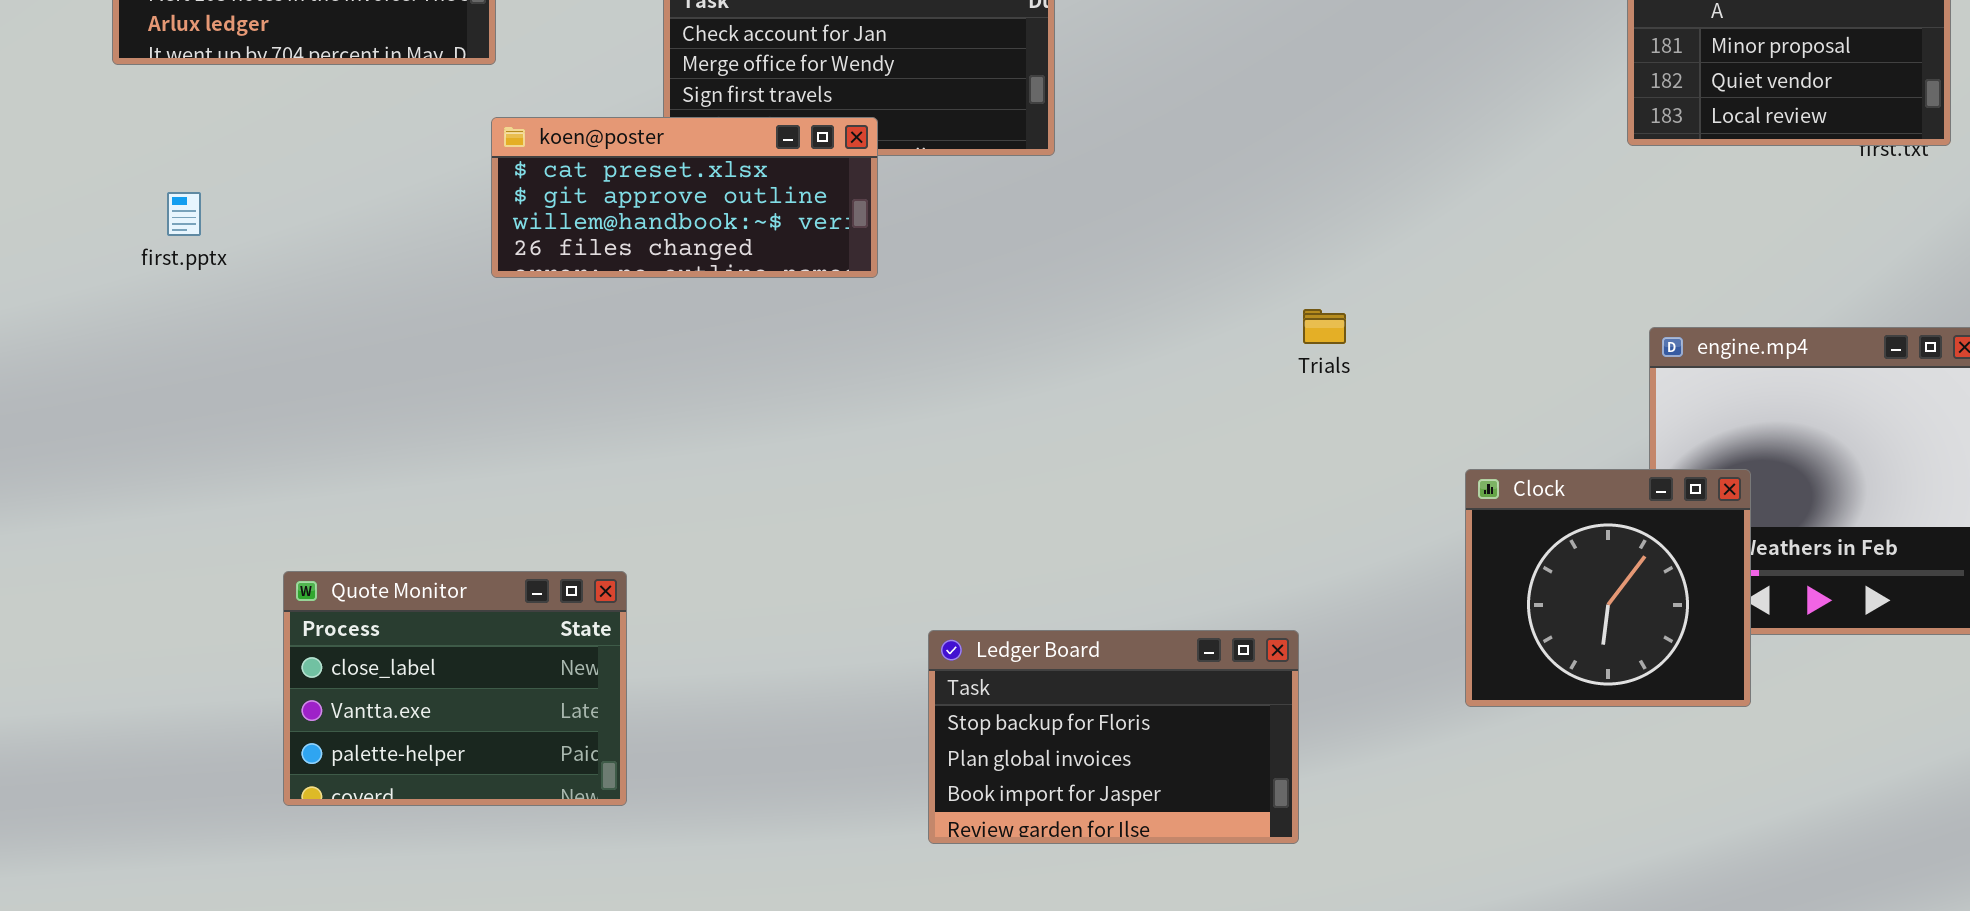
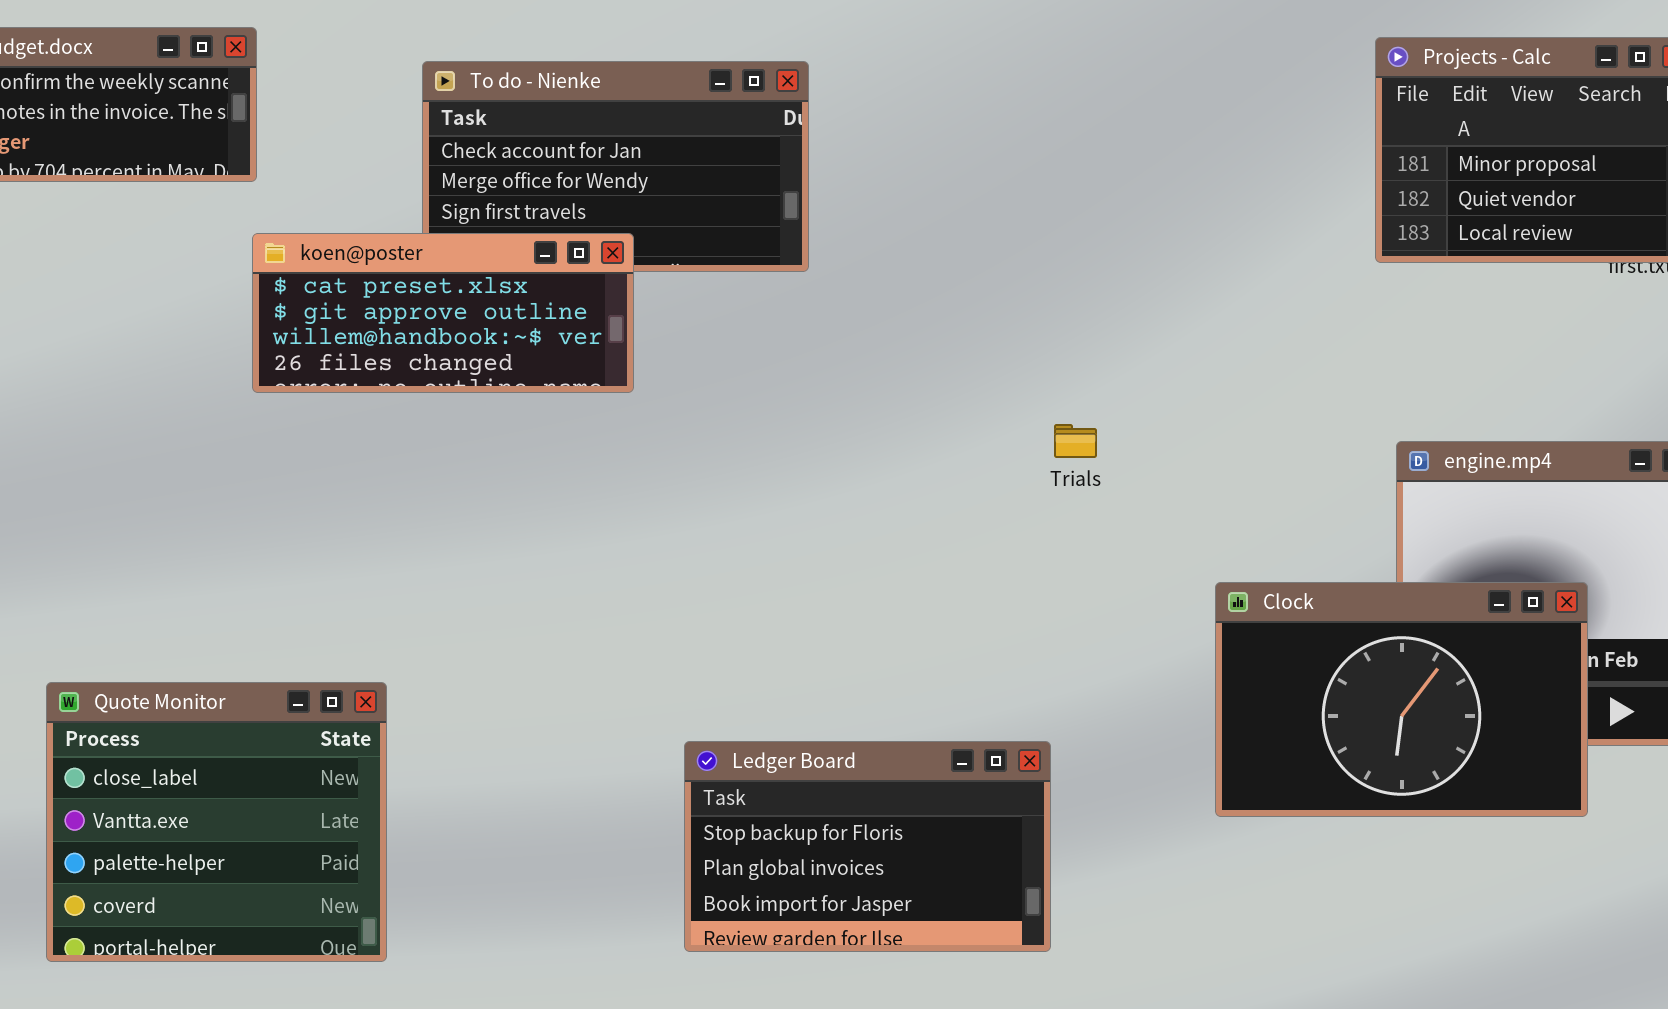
Clock: [1465,469,1751,707] -> [1215,582,1588,817], resized
Quote Monitor: [283,571,627,806] -> [46,682,387,962], resized

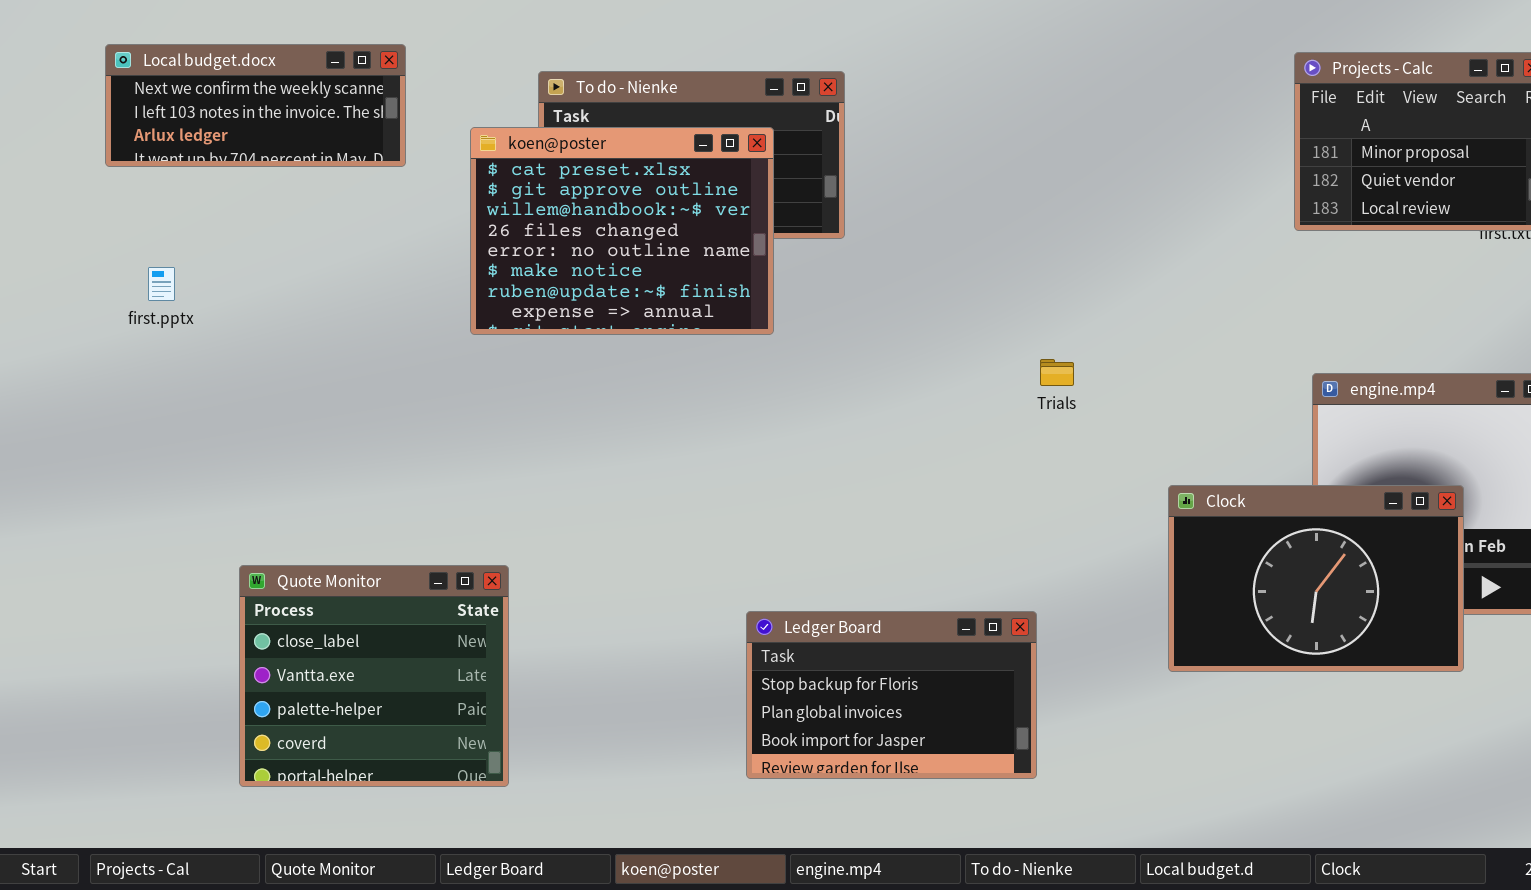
koen@poster: [252,233,634,393] -> [470,127,774,335], moved, resized

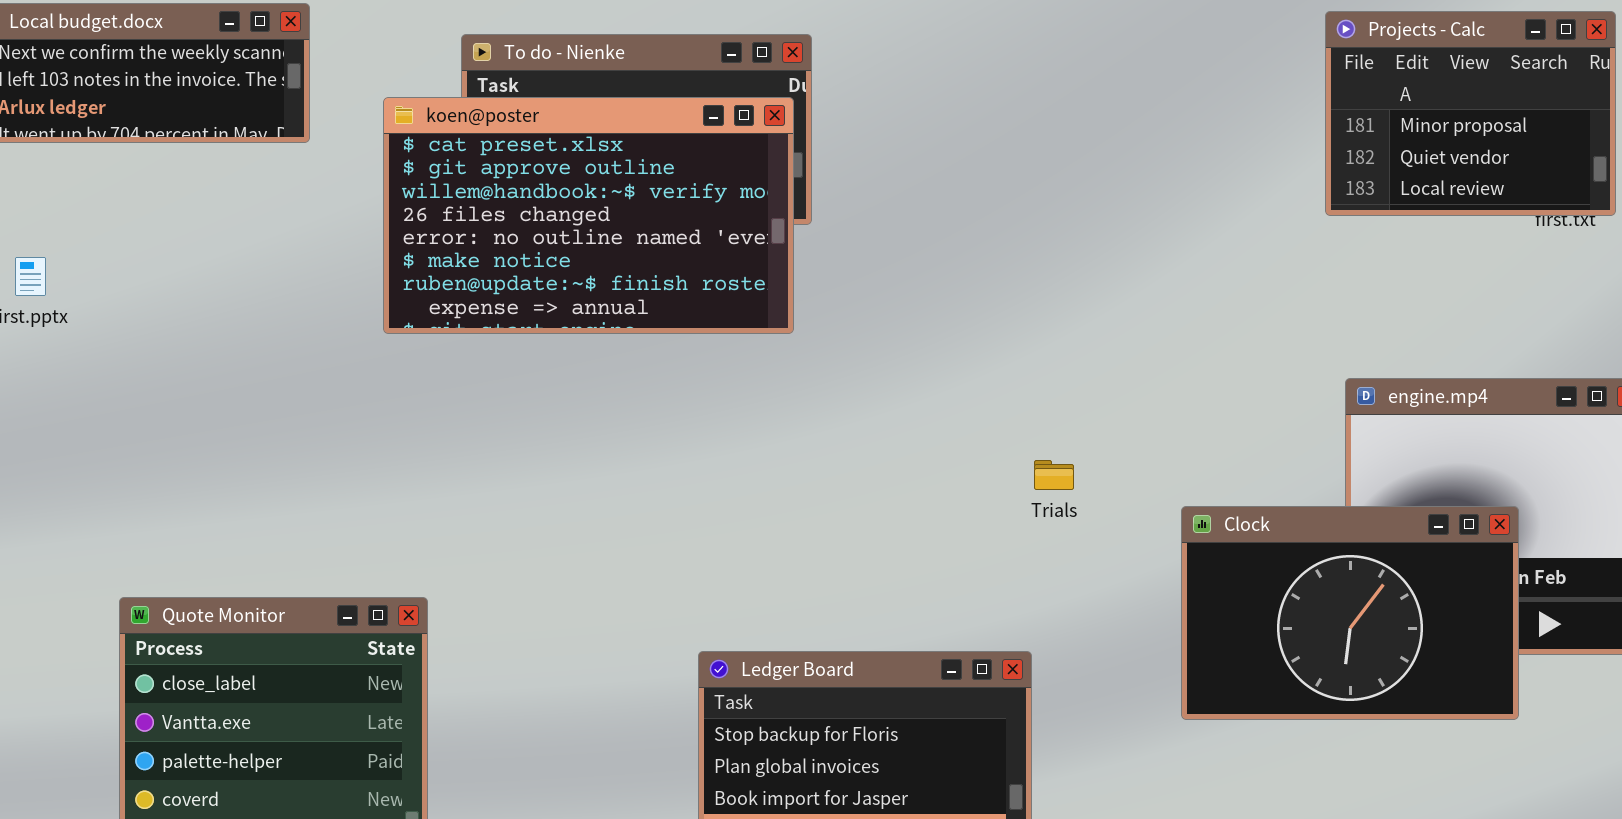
koen@poster: [470,127,774,335] -> [383,97,794,334], resized
Trials: [1040,359,1074,386] -> [1034,460,1074,490], moved

